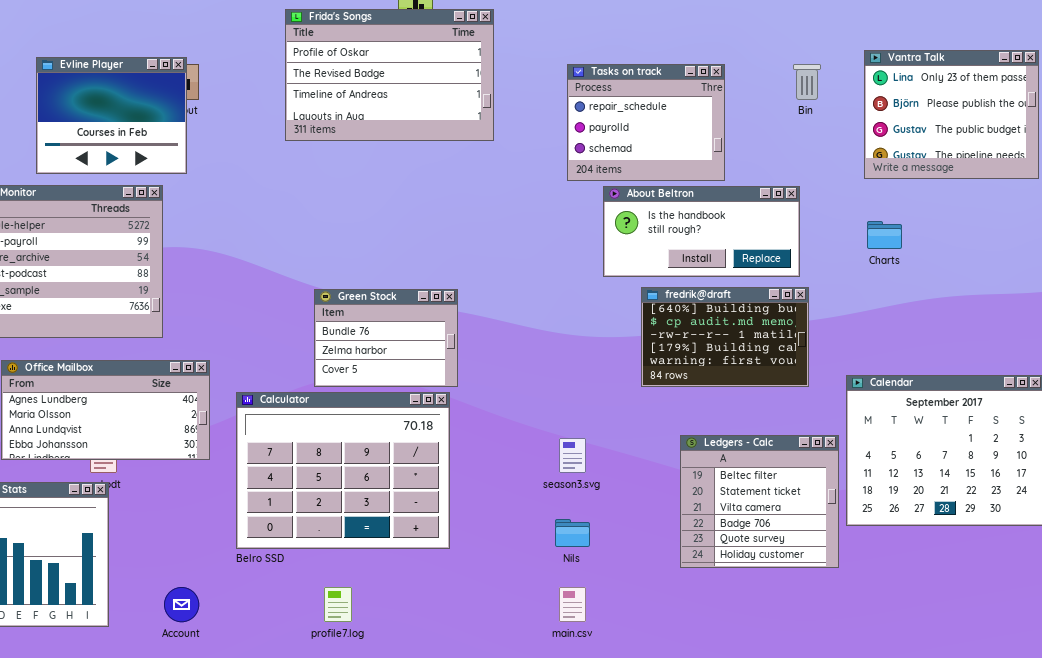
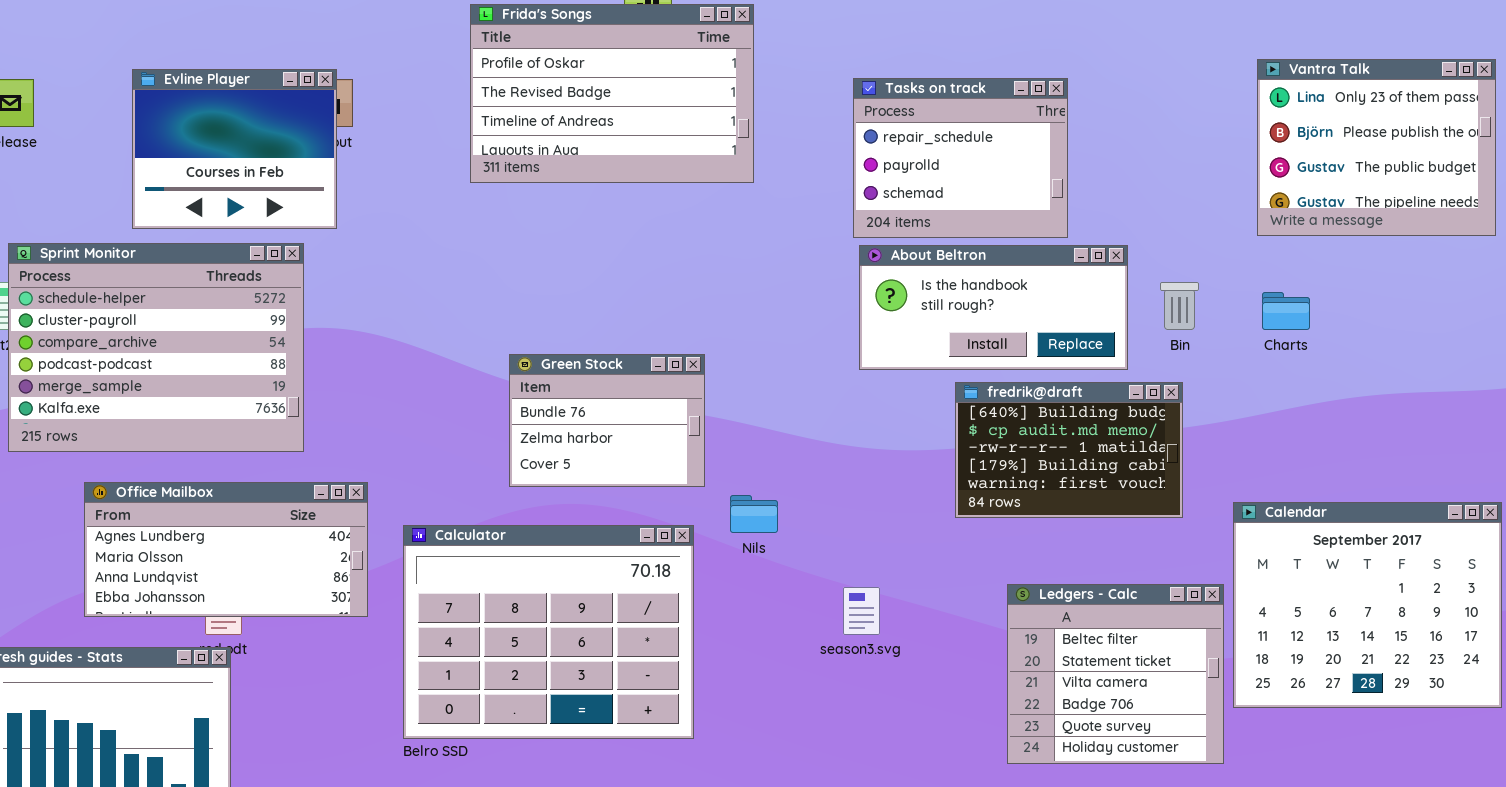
Bin: [793,64,821,100] -> [1160,282,1199,330], moved
About Beltron: [603,186,800,277] -> [859,245,1128,370], moved
Green Stock: [314,289,458,387] -> [509,354,705,487], moved
Nils: [555,519,590,547] -> [730,495,778,533], moved

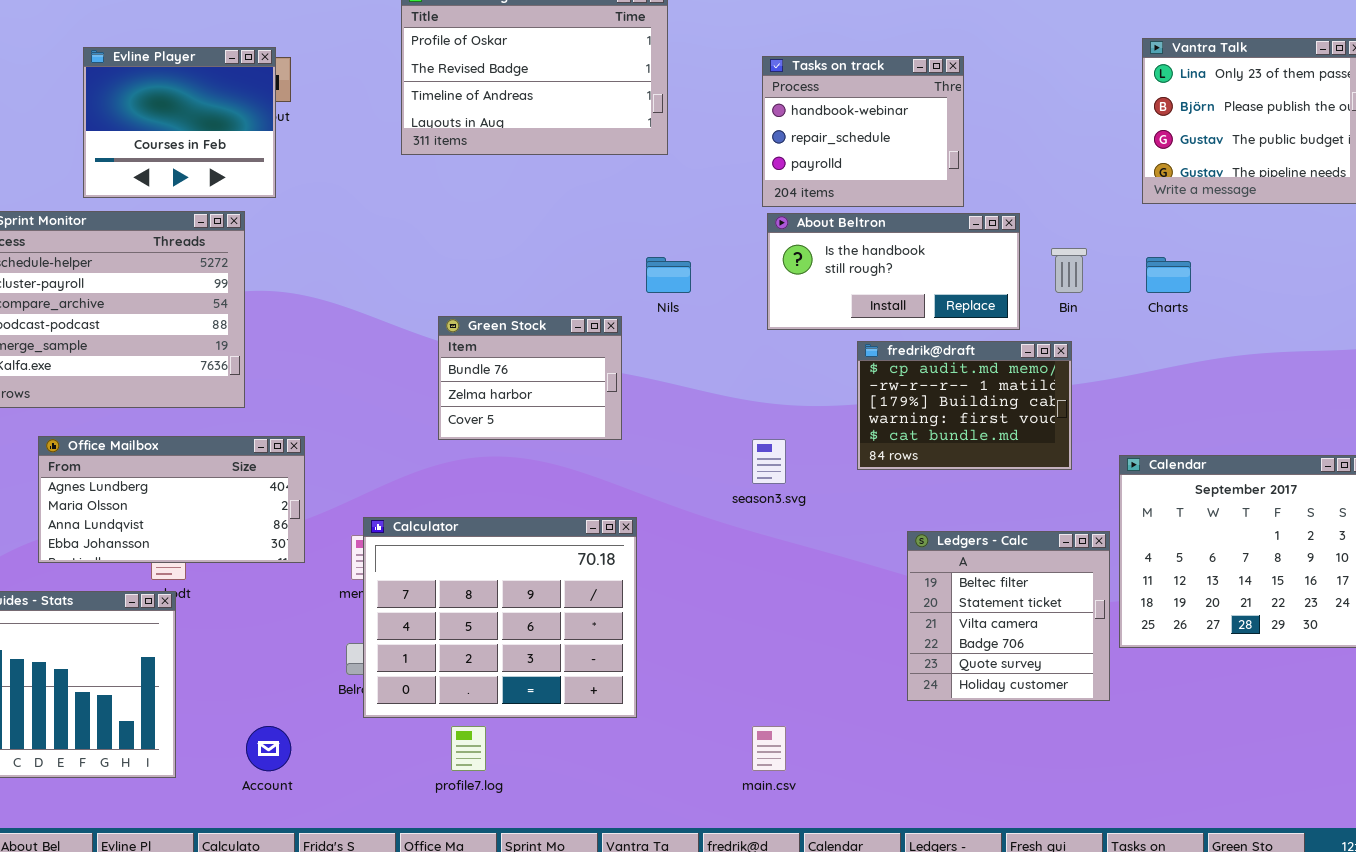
Tasks on track: [853,78,1068,238] -> [762,56,964,207], scrolled up 1 row
fredrik@draft: [955,382,1183,518] -> [857,341,1072,470], scrolled down 1 row
Nils: [730,495,778,533] -> [646,257,691,293], moved
Calculator: [403,525,694,739] -> [363,517,637,718], moved
season3.svg: [843,587,880,635] -> [752,439,786,484], moved

